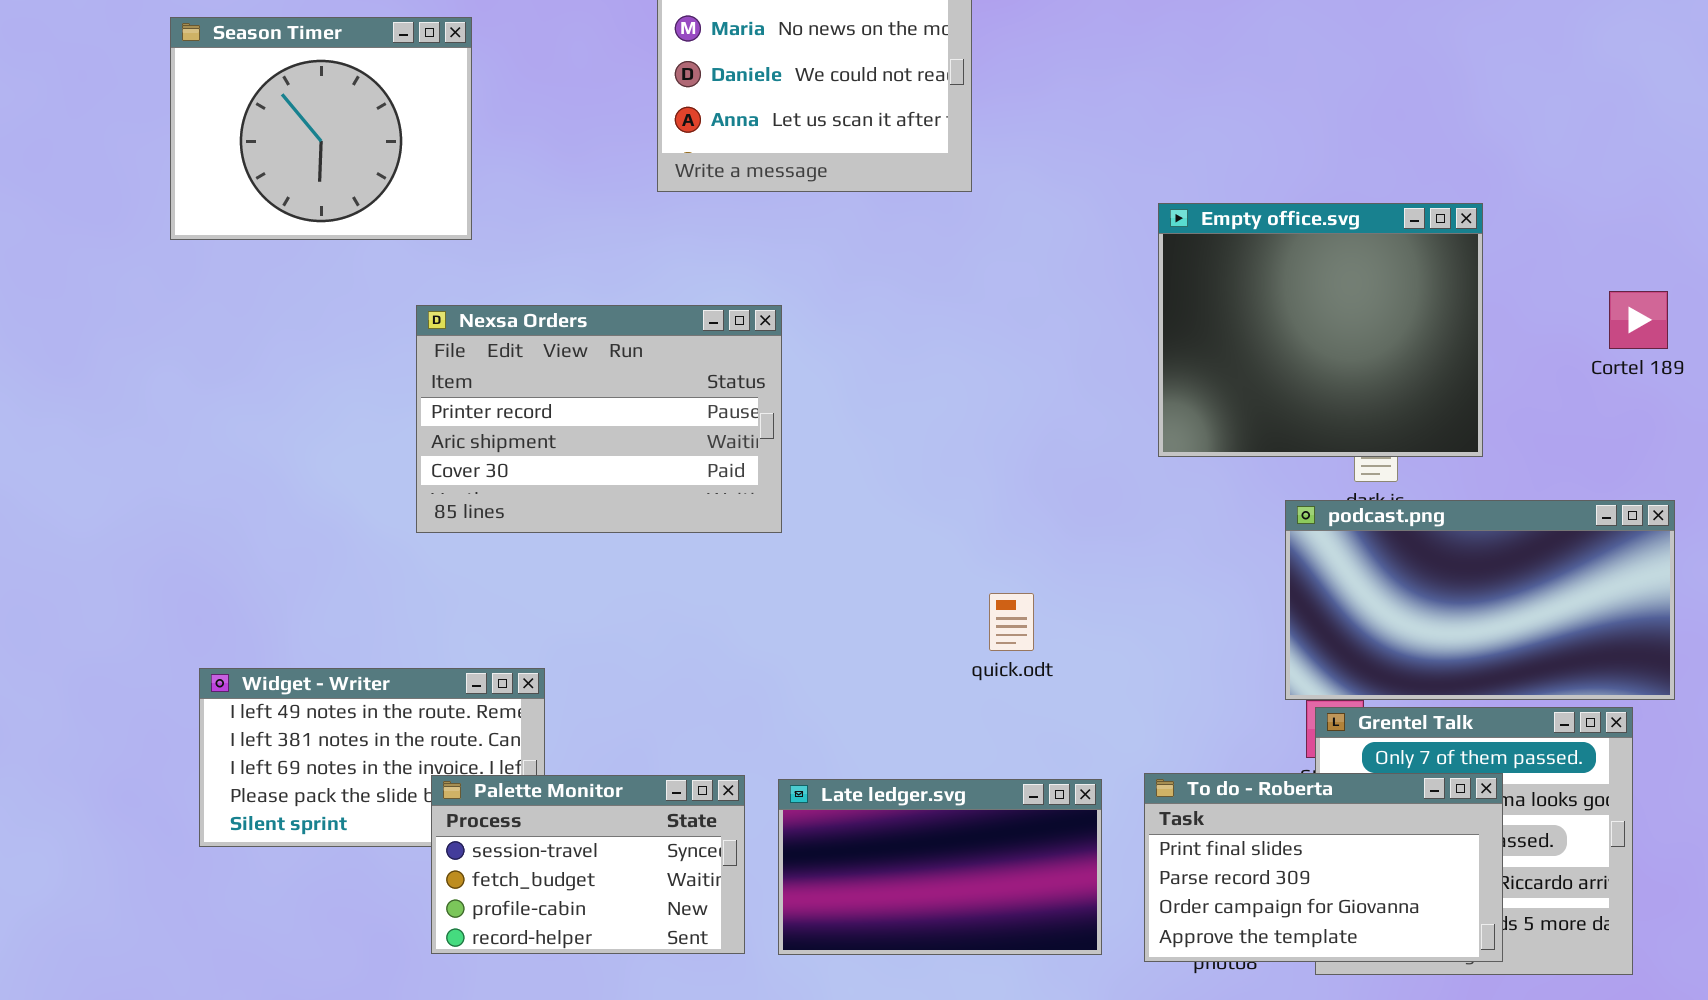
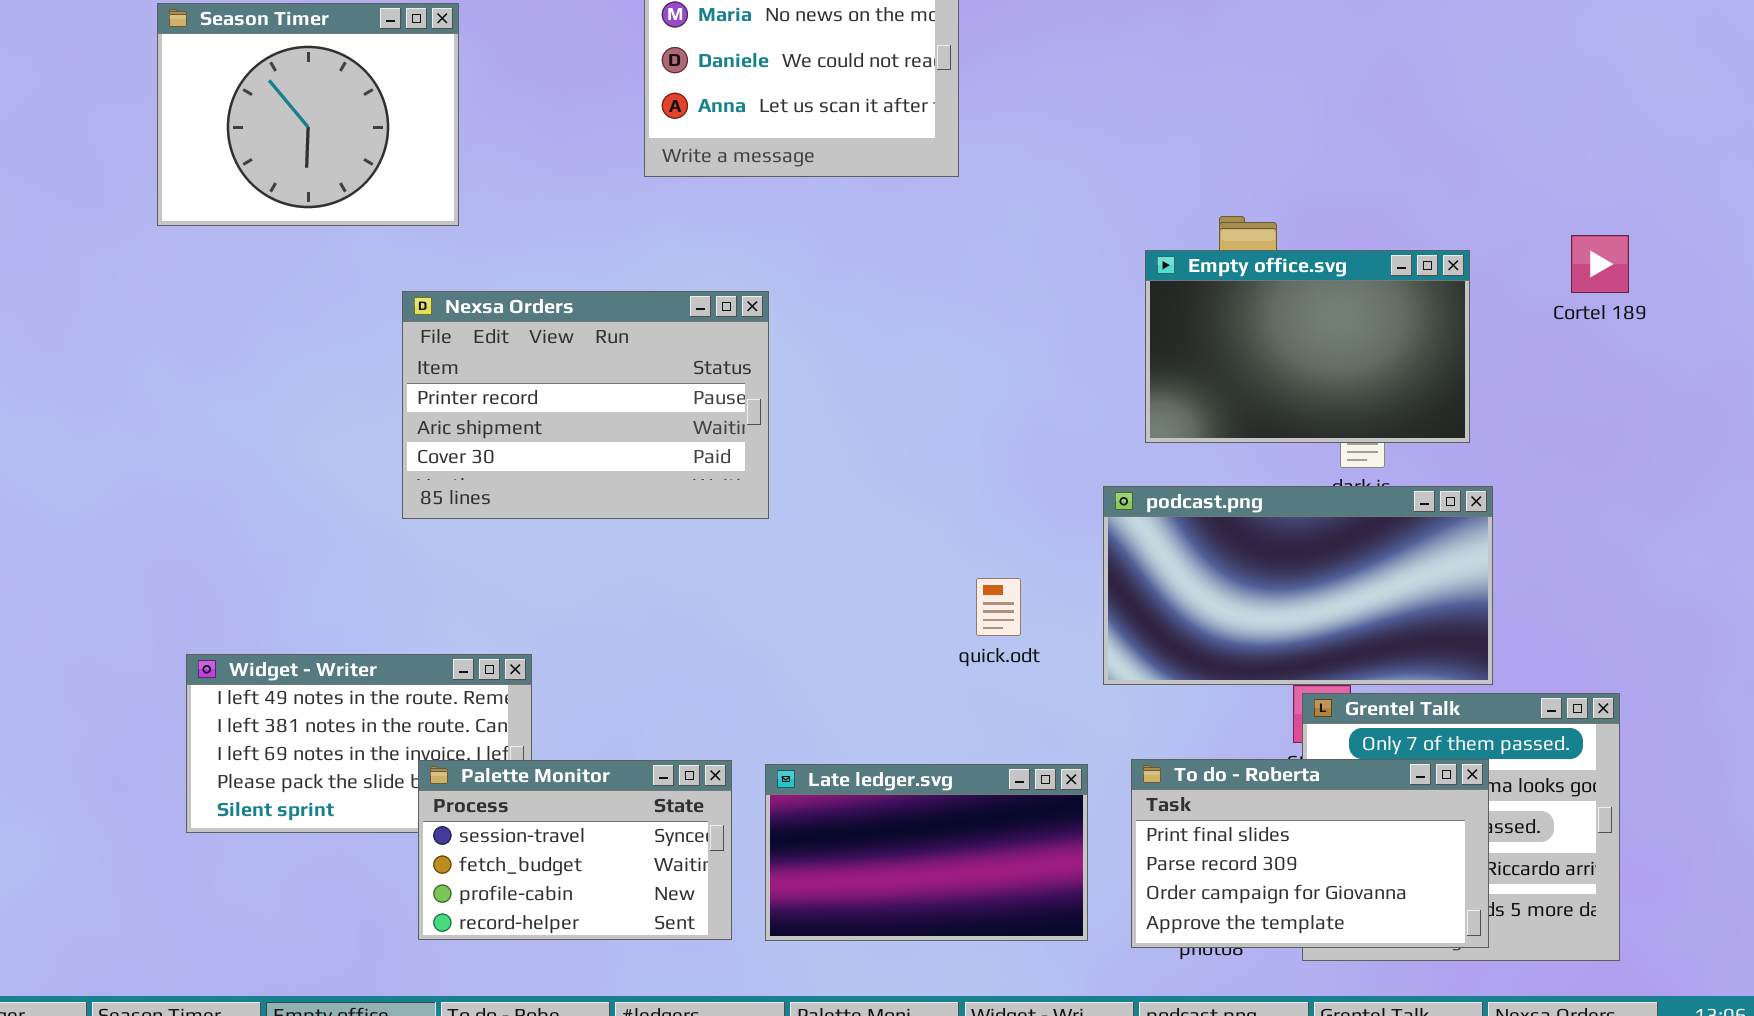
Empty office.svg: [1158,203,1483,457] -> [1145,250,1470,443], resized
Cortel 189: [1609,291,1668,349] -> [1571,235,1629,293], moved
podcast.png: [1285,500,1675,700] -> [1103,486,1493,685], moved

